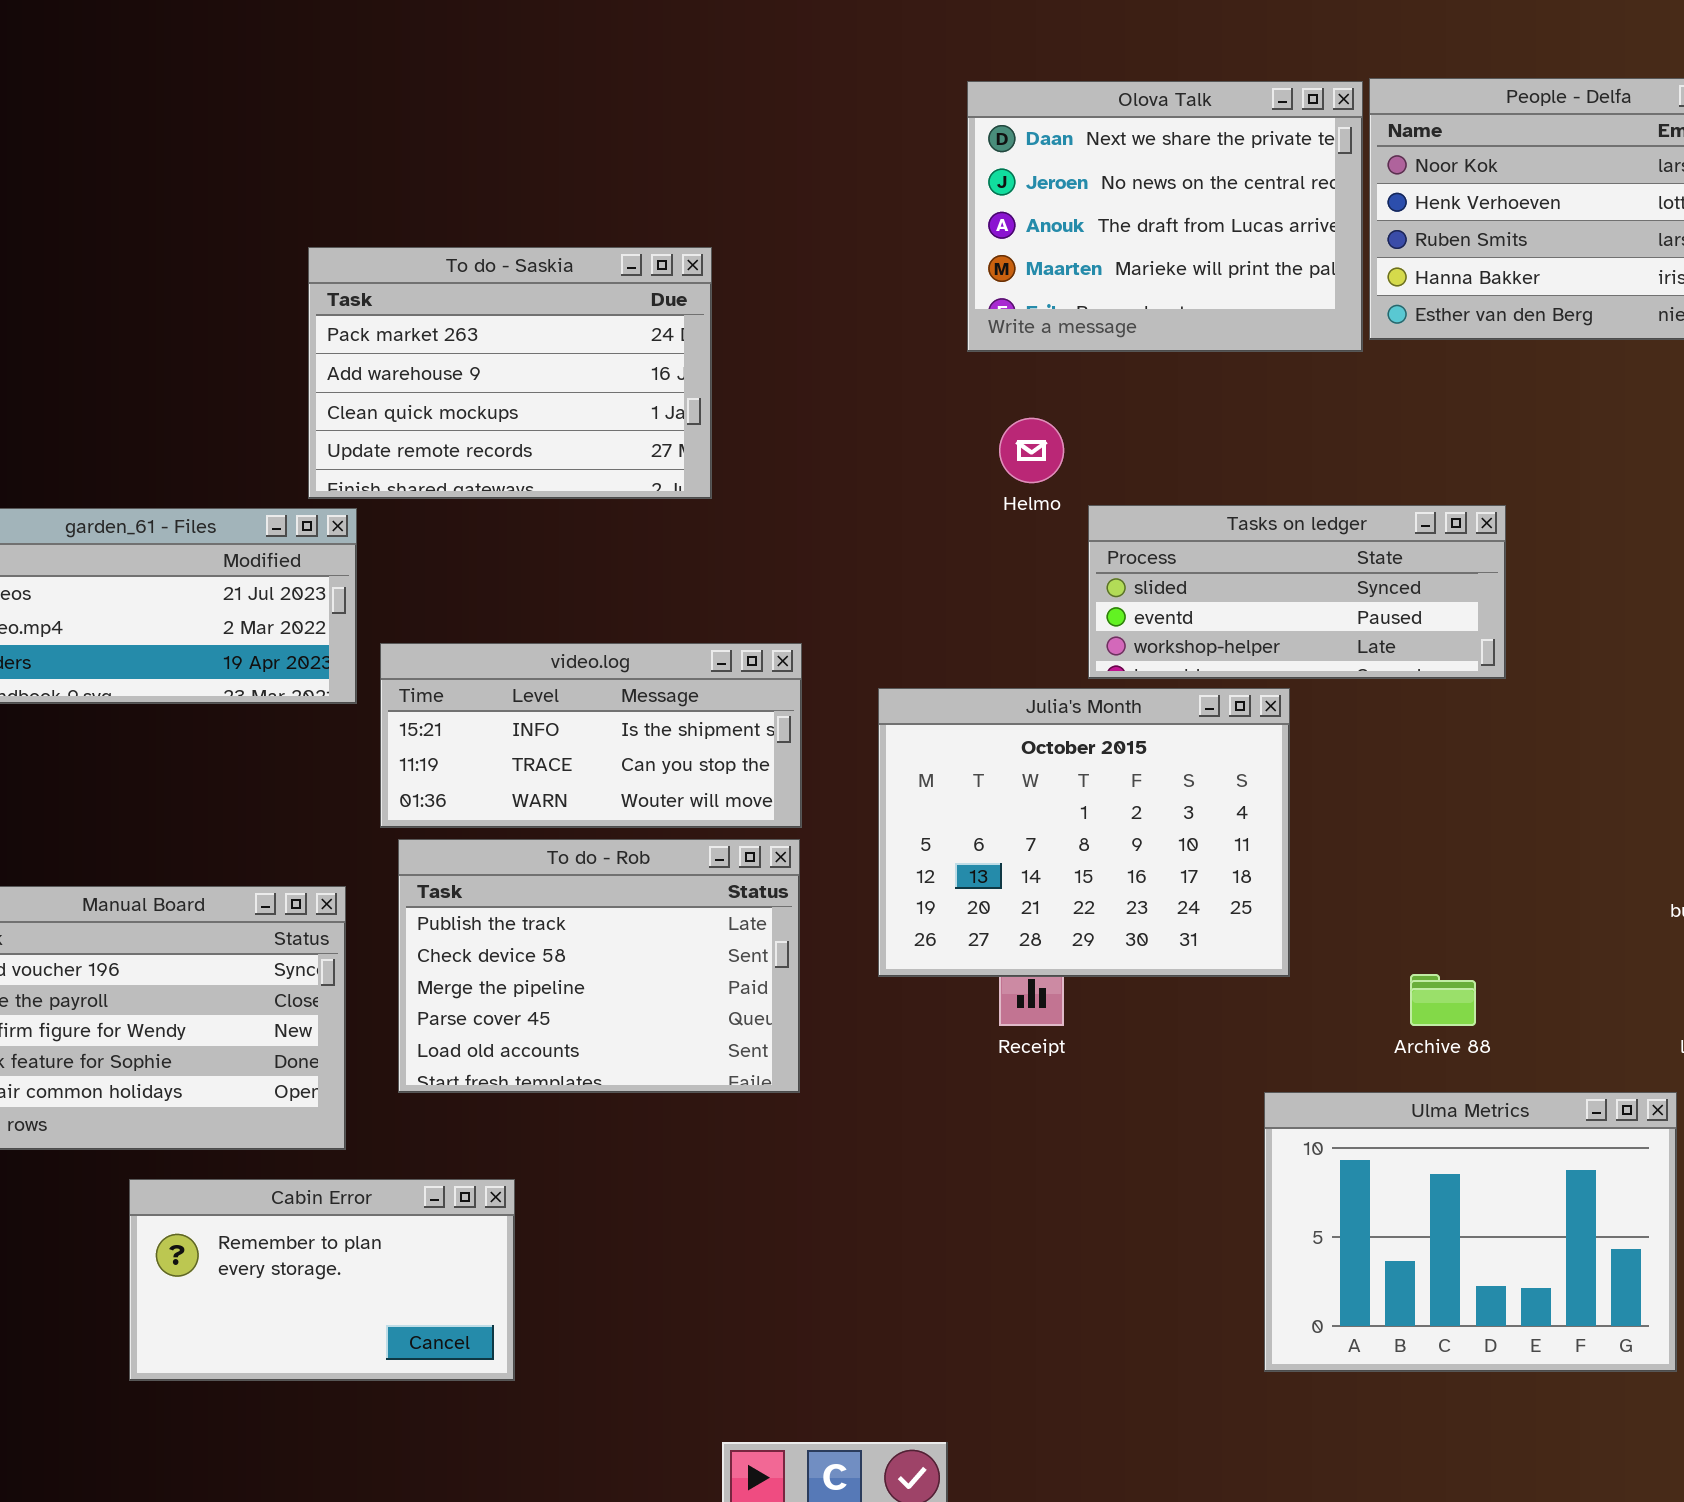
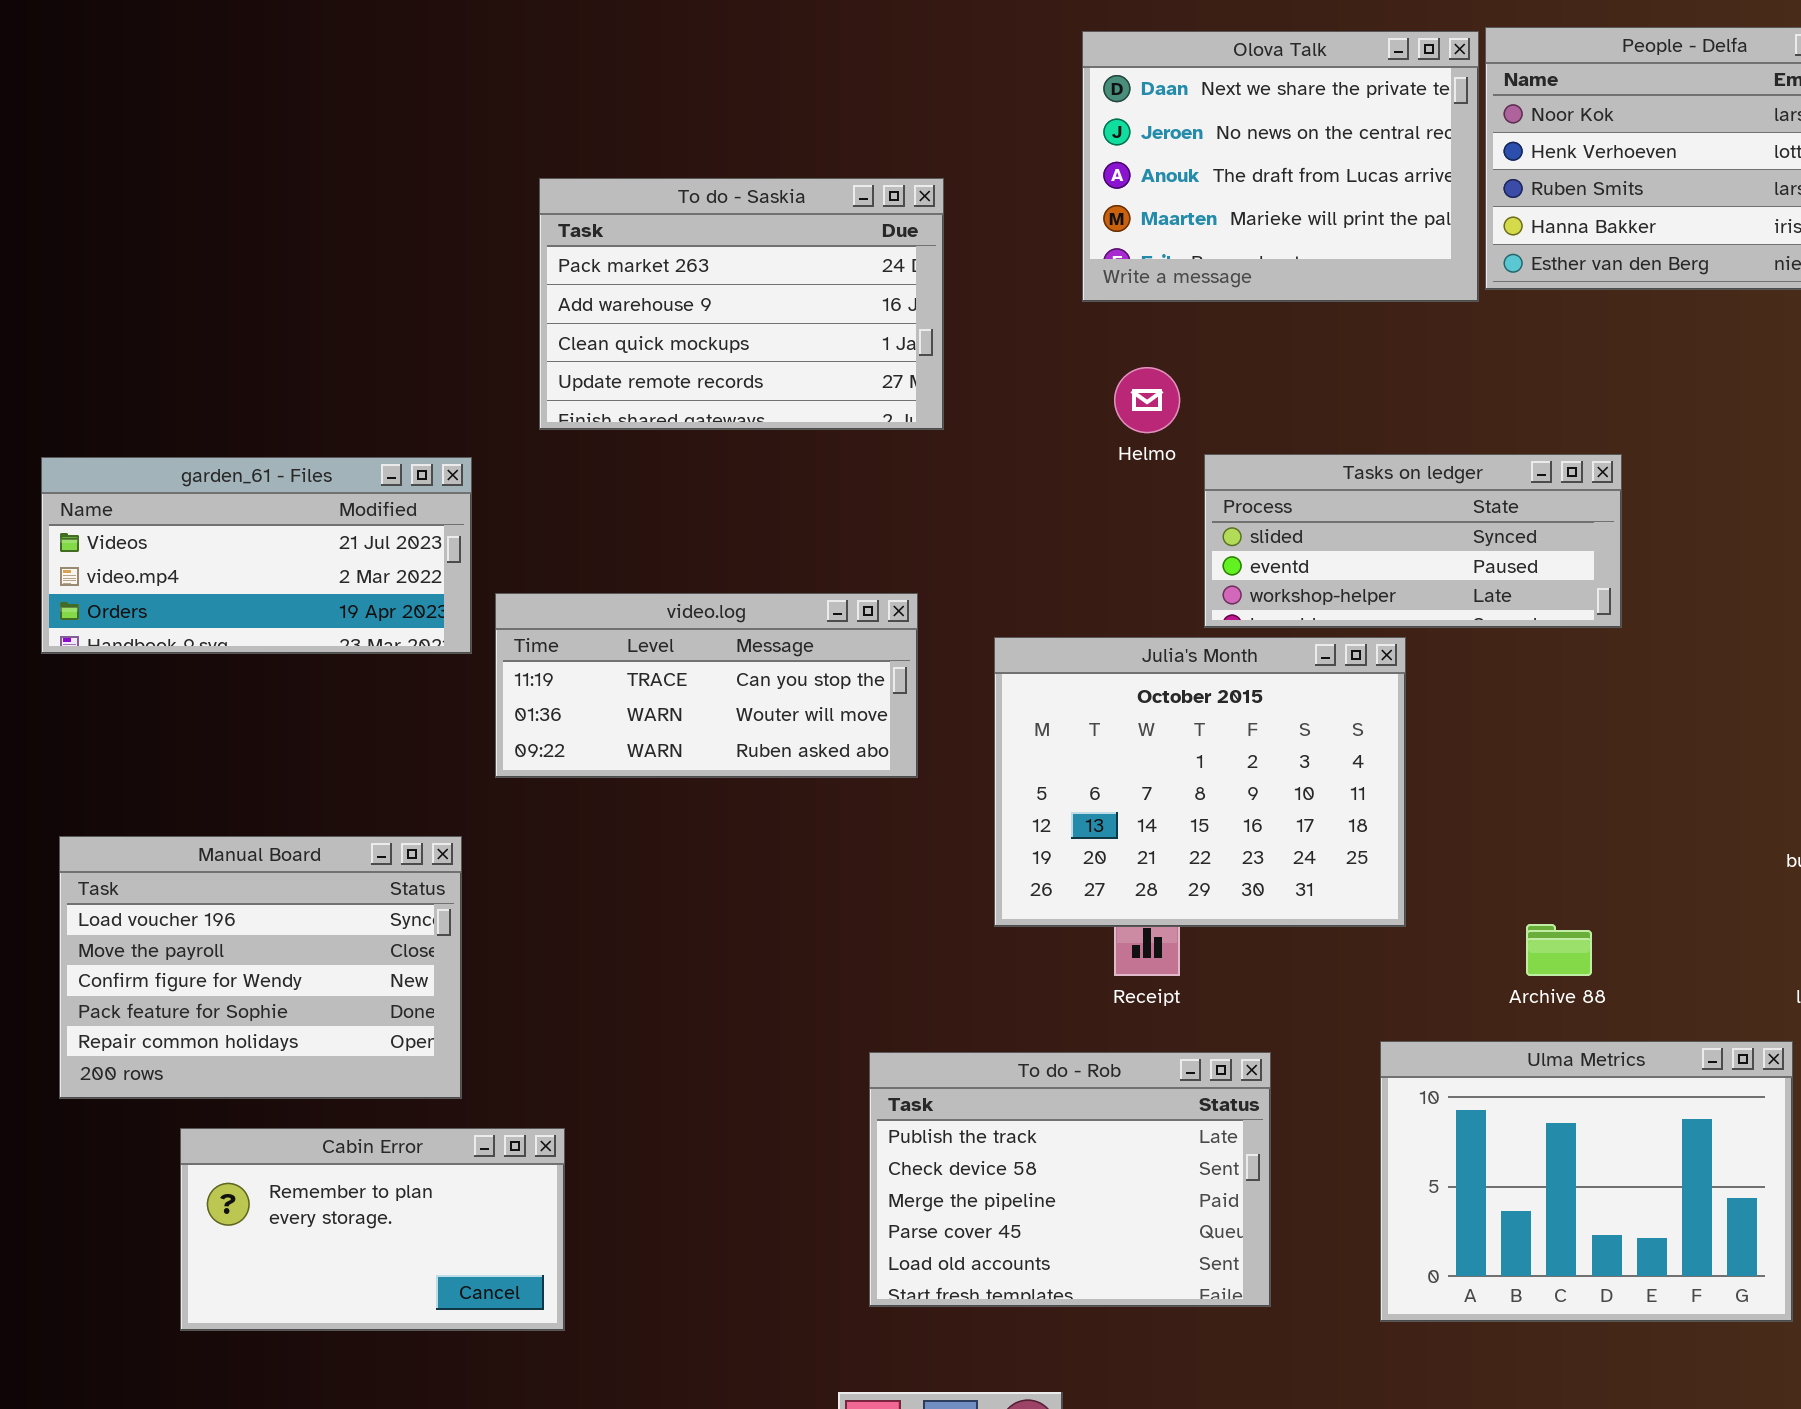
To do - Saskia: [308,247,712,499] -> [539,178,944,430], moved
video.log: [380,643,802,828] -> [495,593,918,778], scrolled down 1 row
To do - Rob: [398,839,800,1093] -> [869,1052,1271,1307], moved
Cabin Error: [129,1179,515,1381] -> [180,1128,565,1331], moved

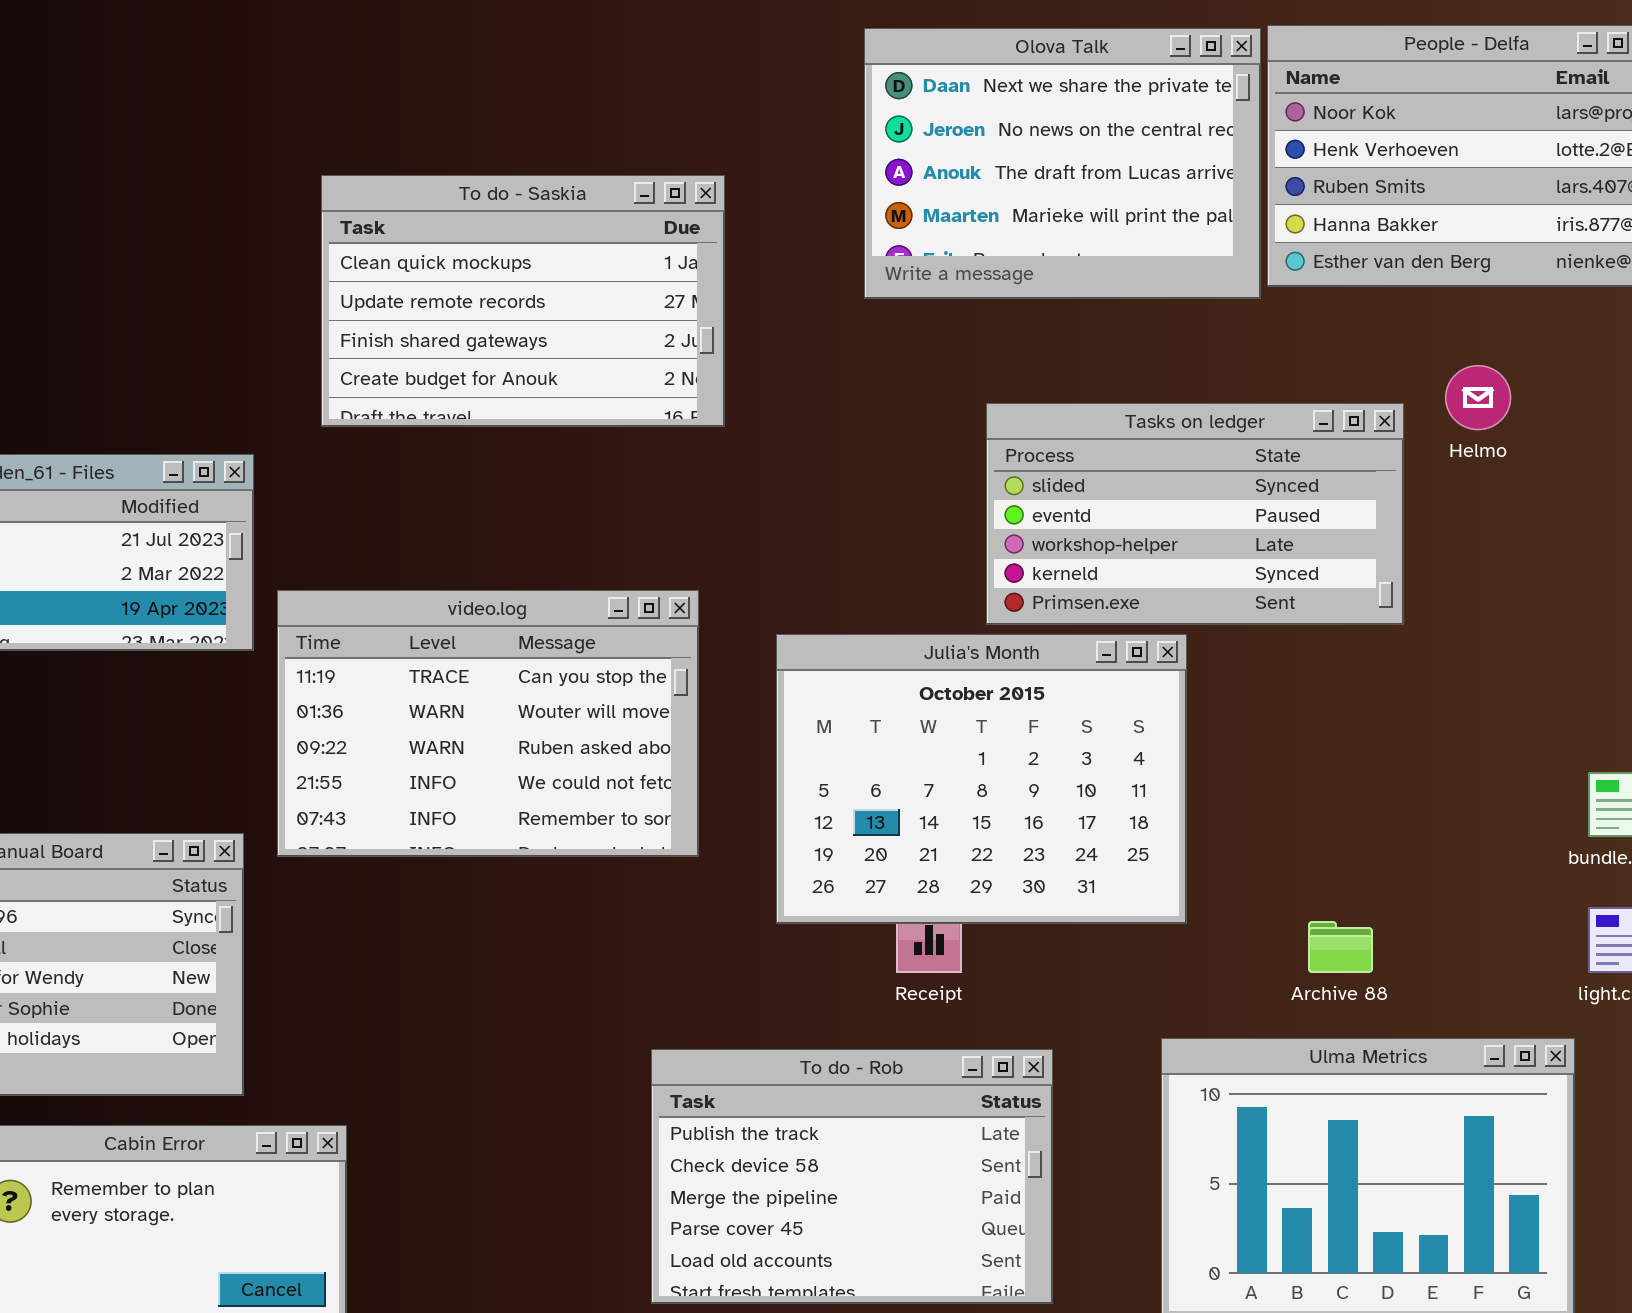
To do - Saskia: [539,178,944,430] -> [321,175,725,427], scrolled down 2 rows
Helmo: [1114,367,1180,433] -> [1445,365,1511,430], moved
Tasks on ledger: [1204,454,1622,628] -> [986,403,1404,625], resized
video.log: [495,593,918,778] -> [277,590,699,857], resized

